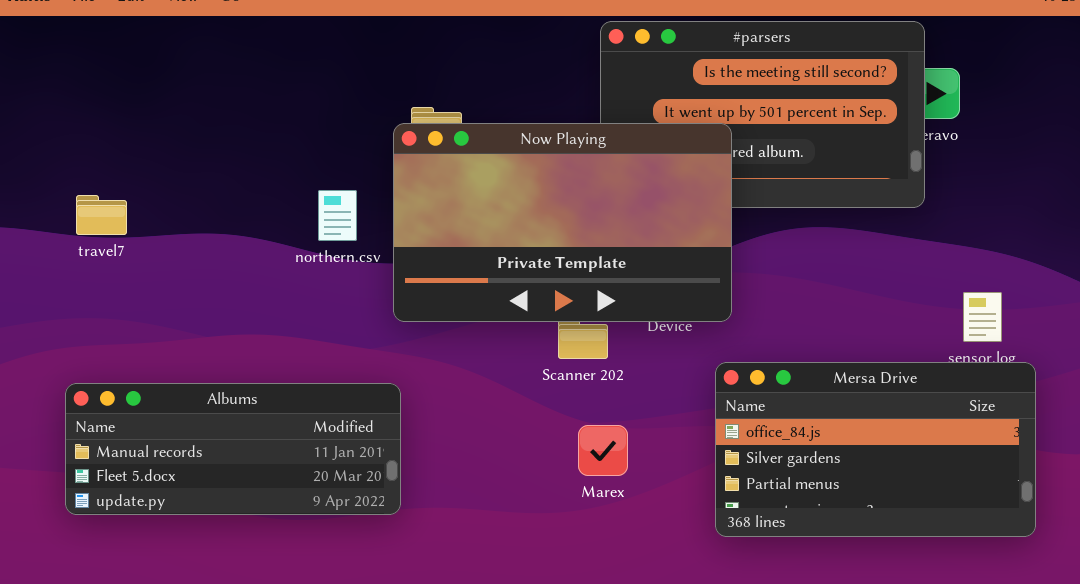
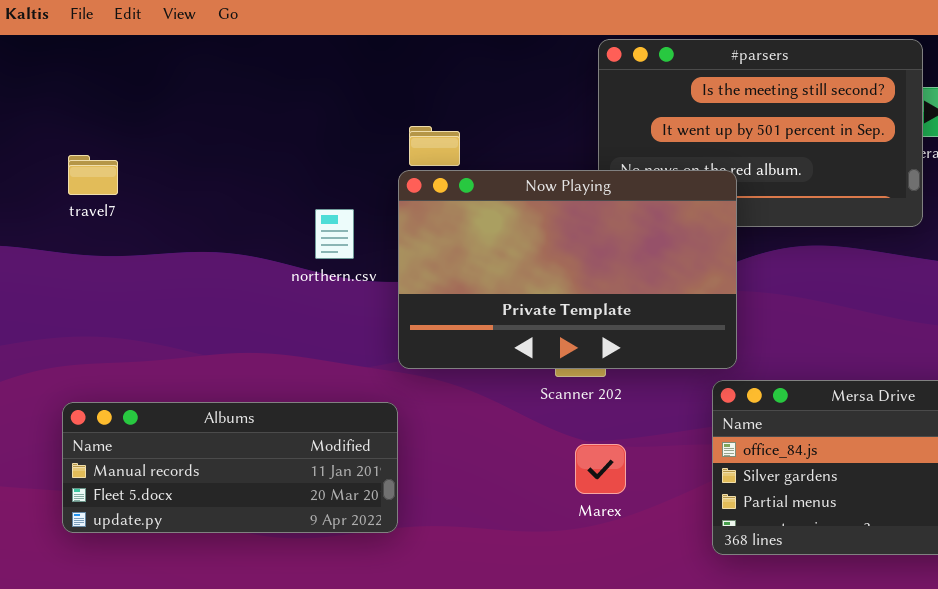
Now Playing: [393,123,732,322] -> [398,170,737,369], moved
travel7: [76,195,127,235] -> [68,155,118,195], moved

